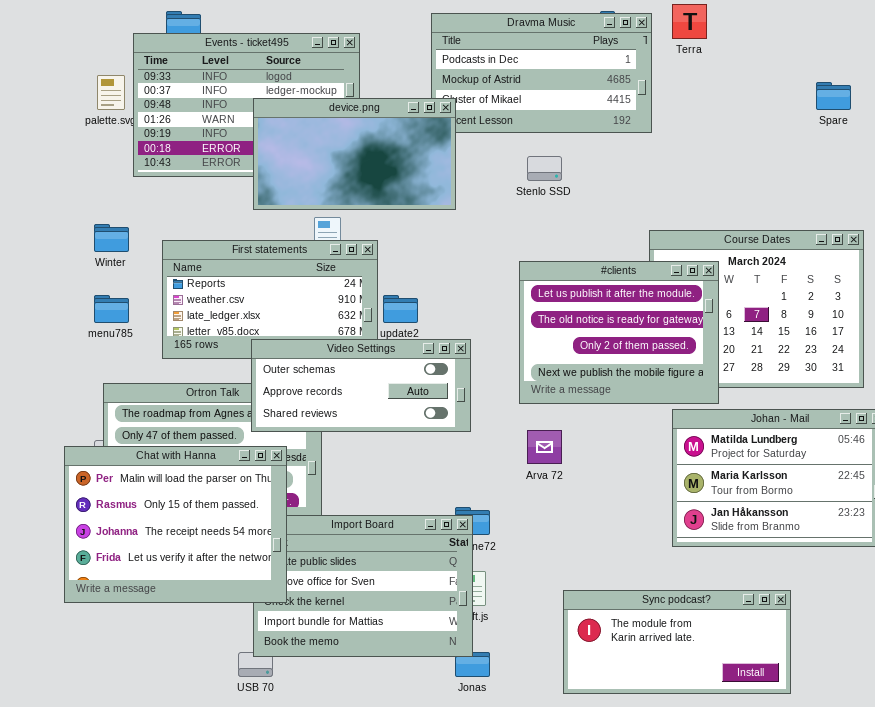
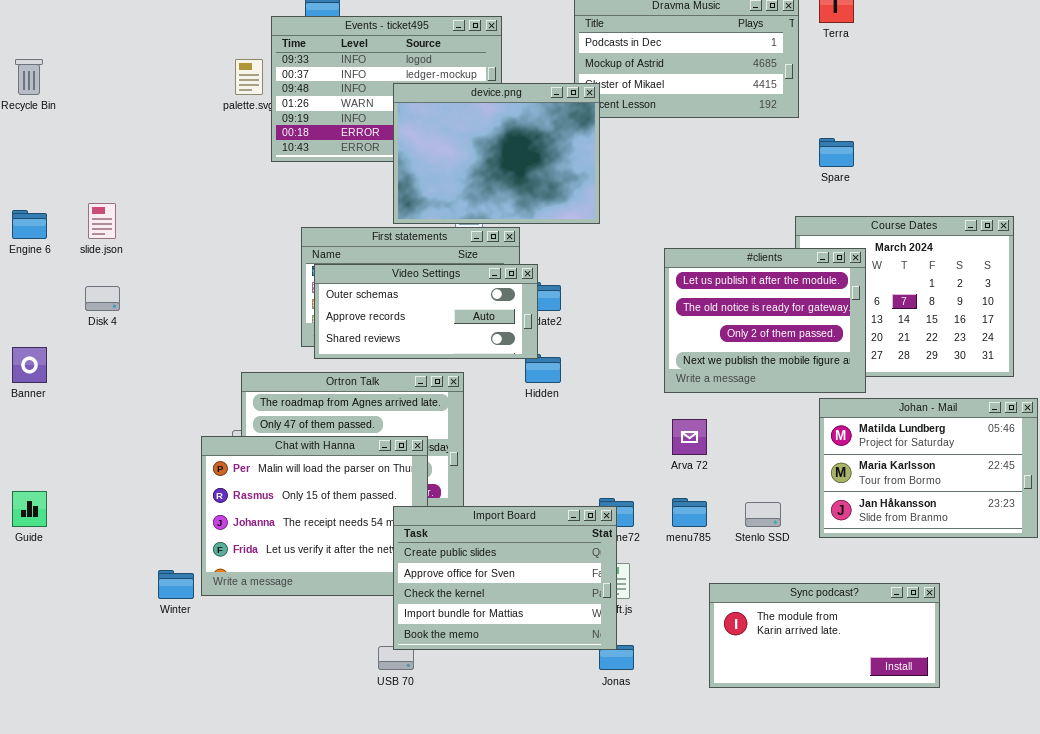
Spare: [816,82,851,110] -> [819,138,854,167], moved
device.png: [253,98,456,210] -> [393,83,600,224], resized
Stenlo SSD: [527,156,562,181] -> [745,502,781,527], moved
Winter: [94,224,129,252] -> [158,570,194,599], moved
menu785: [94,295,129,323] -> [672,498,707,527], moved
Video Settings: [251,339,471,432] -> [314,264,538,359], moved
Import Board: [253,515,473,657] -> [393,506,617,650], raised

